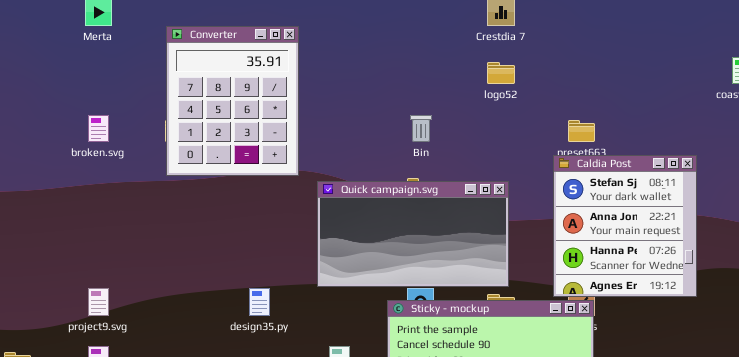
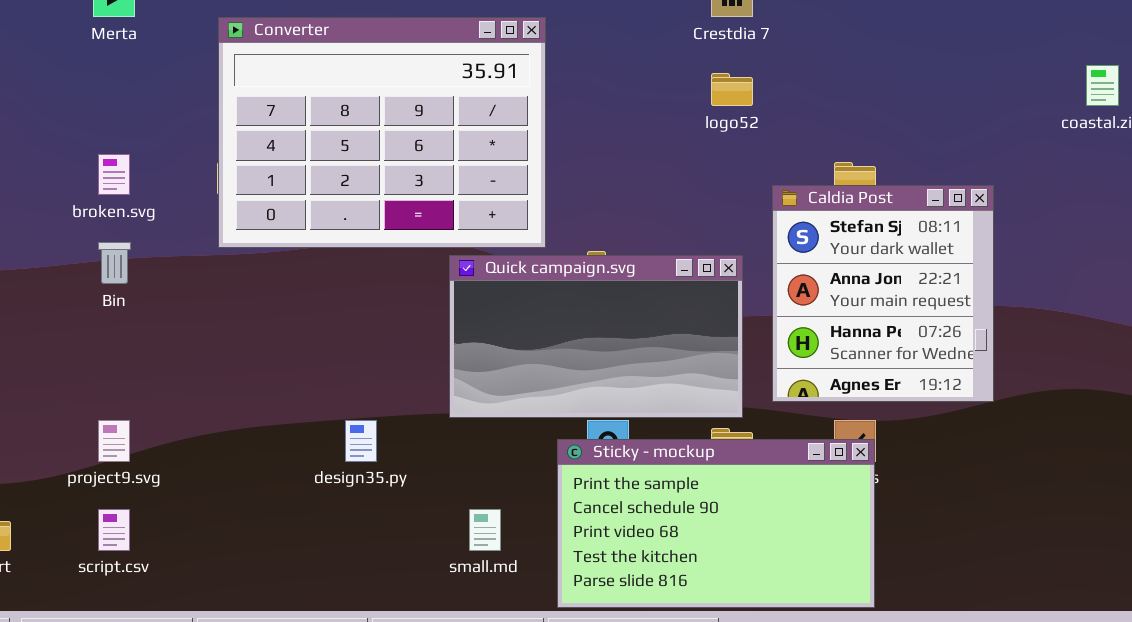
Converter: [166,26,299,176] -> [218,17,546,248], resized
Bin: [410,115,432,142] -> [98,242,131,284], moved
Caldia Post: [553,155,697,297] -> [772,185,994,402], moved

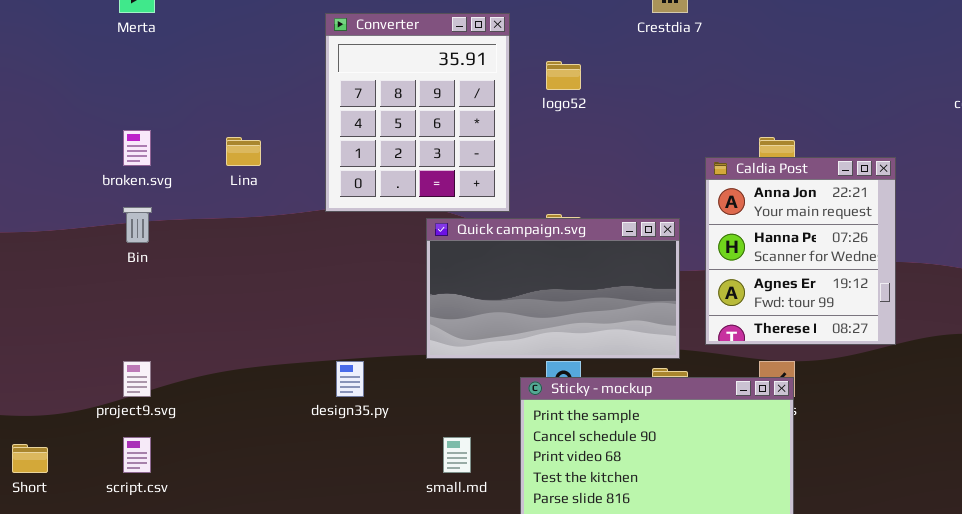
Converter: [218,17,546,248] -> [325,13,510,212], resized
logo52: [711,73,753,106] -> [546,61,581,90], moved
Caldia Post: [772,185,994,402] -> [705,157,896,345], scrolled down 1 row

